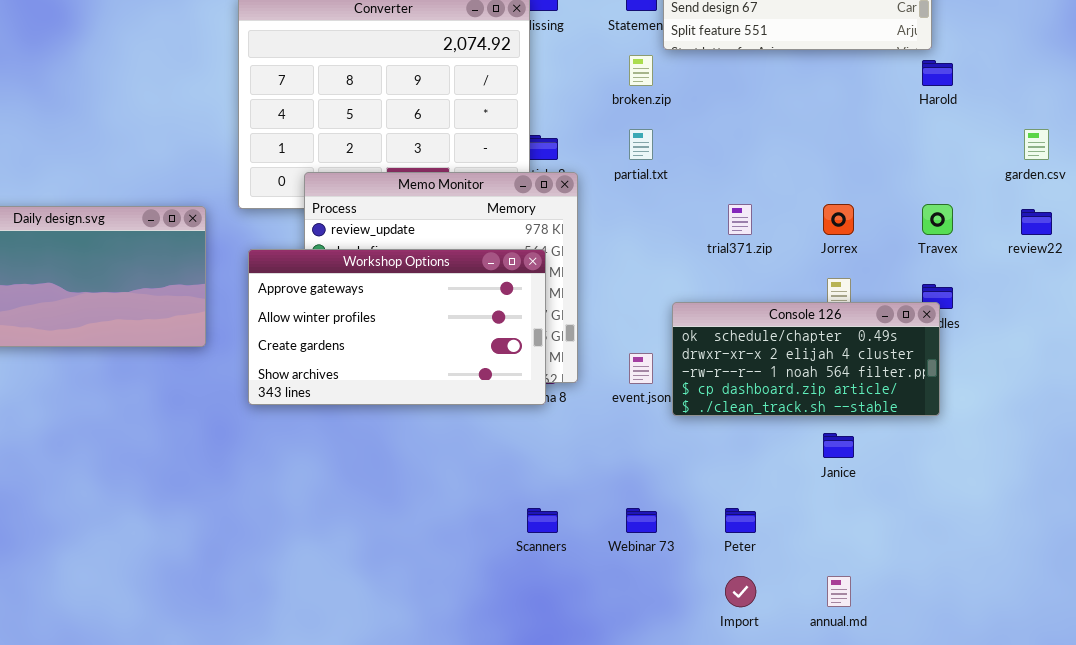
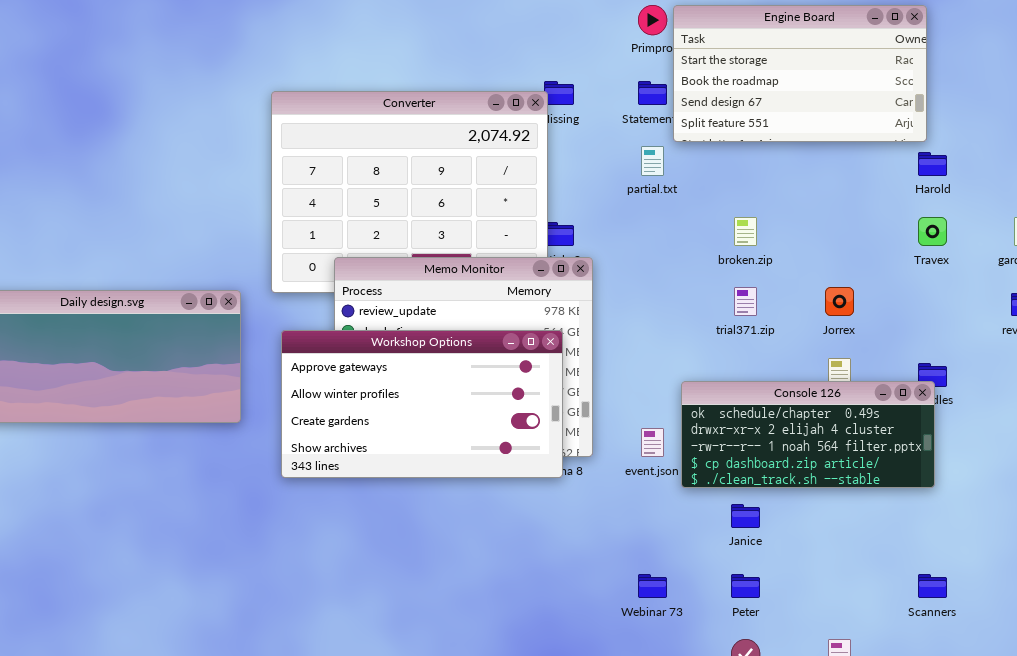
broken.zip: [629,55,653,86] -> [734,217,757,246], moved
partial.txt: [629,129,653,160] -> [641,146,664,176], moved
Travex: [922,204,953,235] -> [918,217,947,246], moved
Janice: [823,433,854,458] -> [731,504,760,528], moved
Scanners: [527,508,558,533] -> [918,574,947,598], moved

